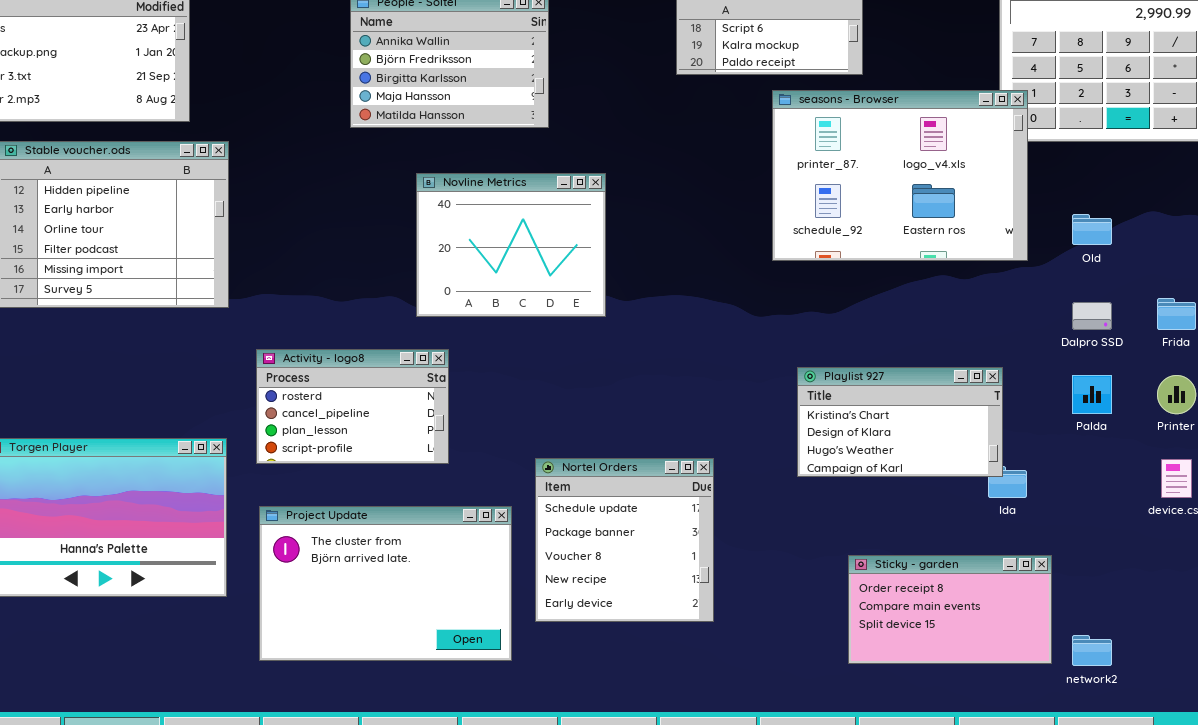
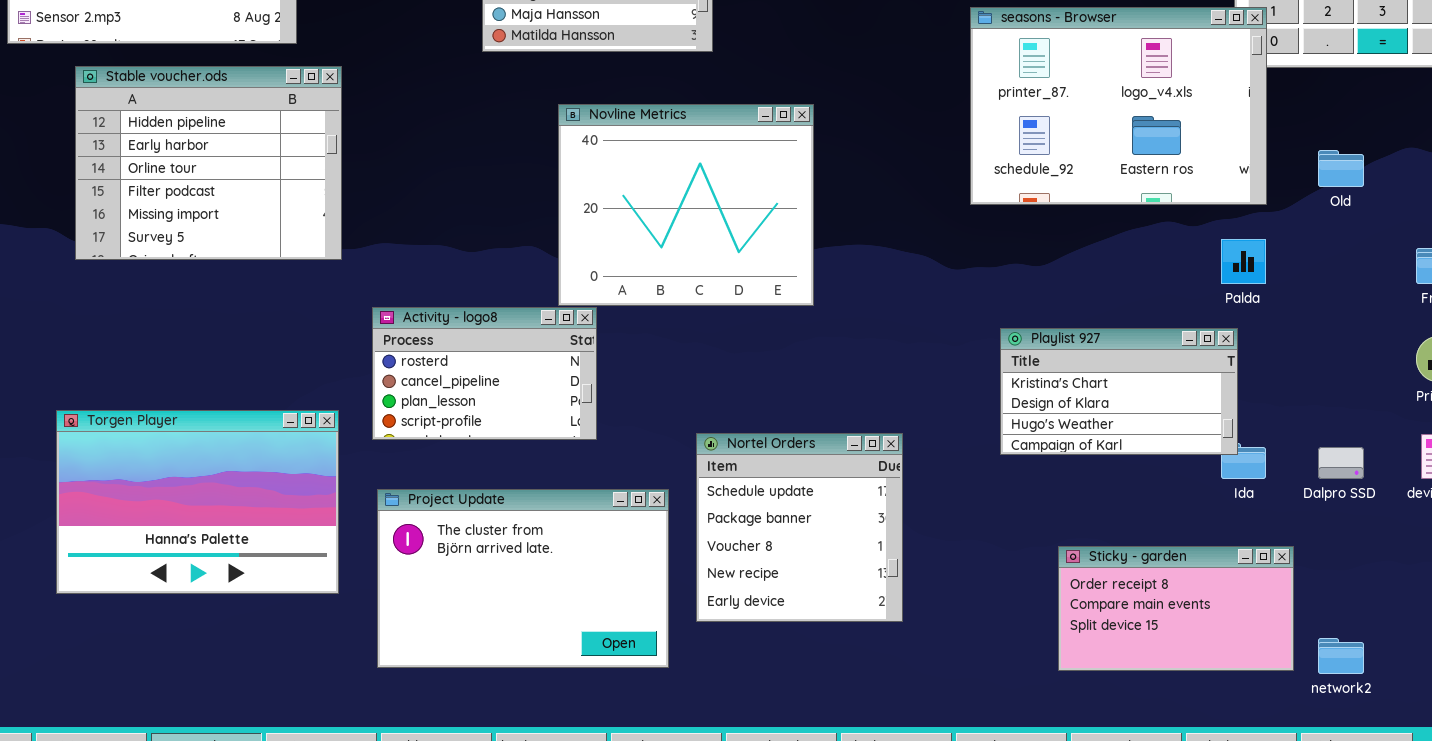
Novline Metrics: [416,173,606,317] -> [558,104,814,306], resized
Dalpro SSD: [1072,302,1112,330] -> [1318,447,1364,479], moved
Palda: [1072,375,1112,414] -> [1221,239,1266,284], moved

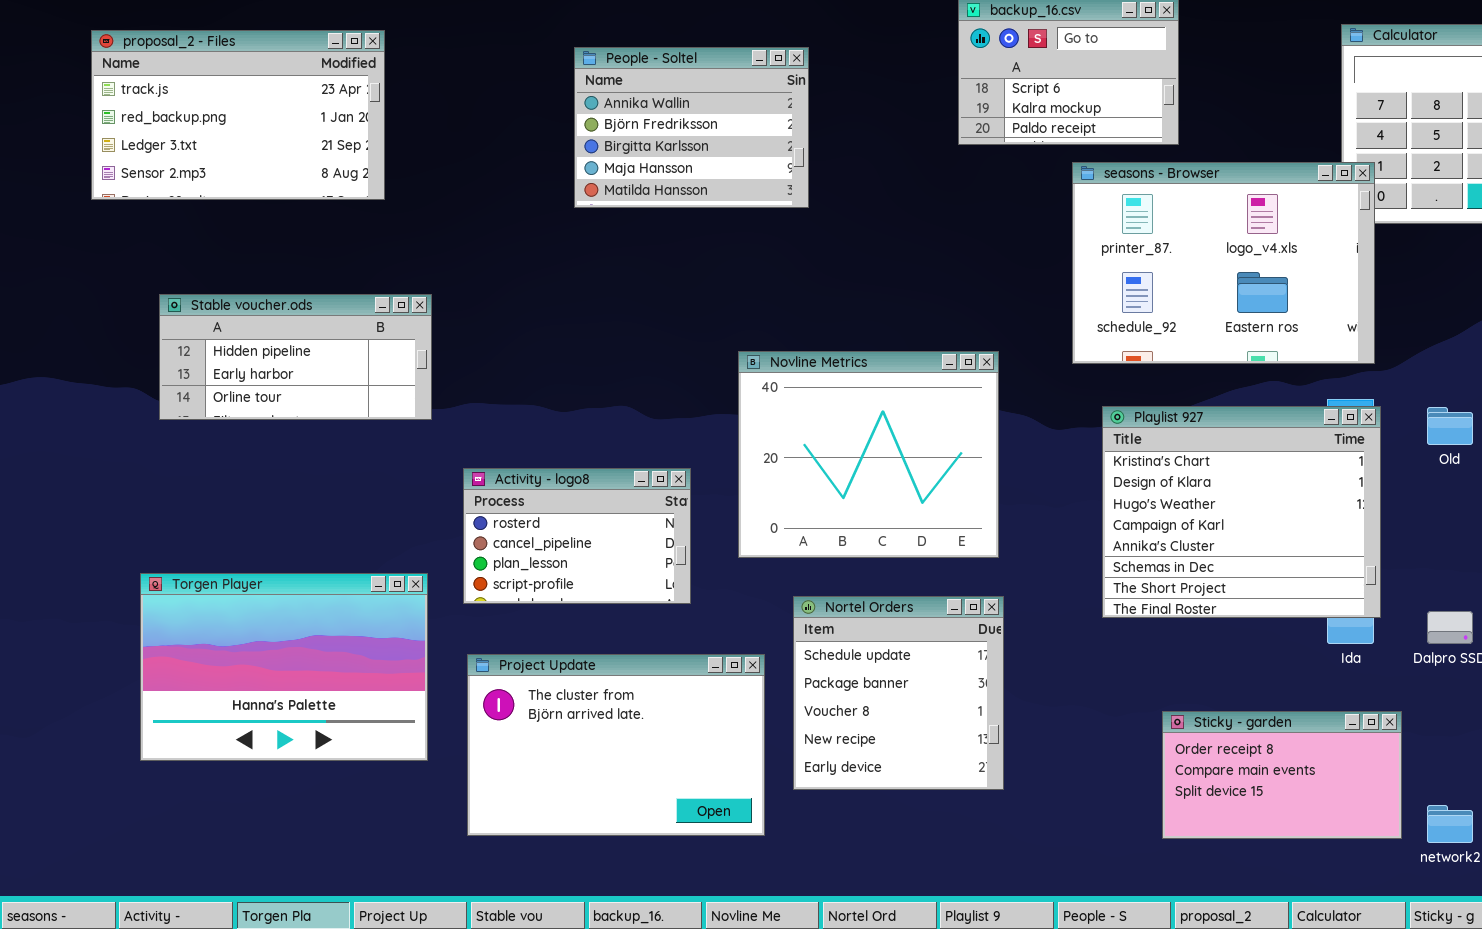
Stable voucher.ods: [75,66,342,260] -> [159,294,432,420], resized
Novline Metrics: [558,104,814,306] -> [738,351,999,558], moved
Old: [1318,150,1364,187] -> [1427,407,1473,445], moved
Playlist 927: [1000,328,1238,455] -> [1102,406,1381,618], resized

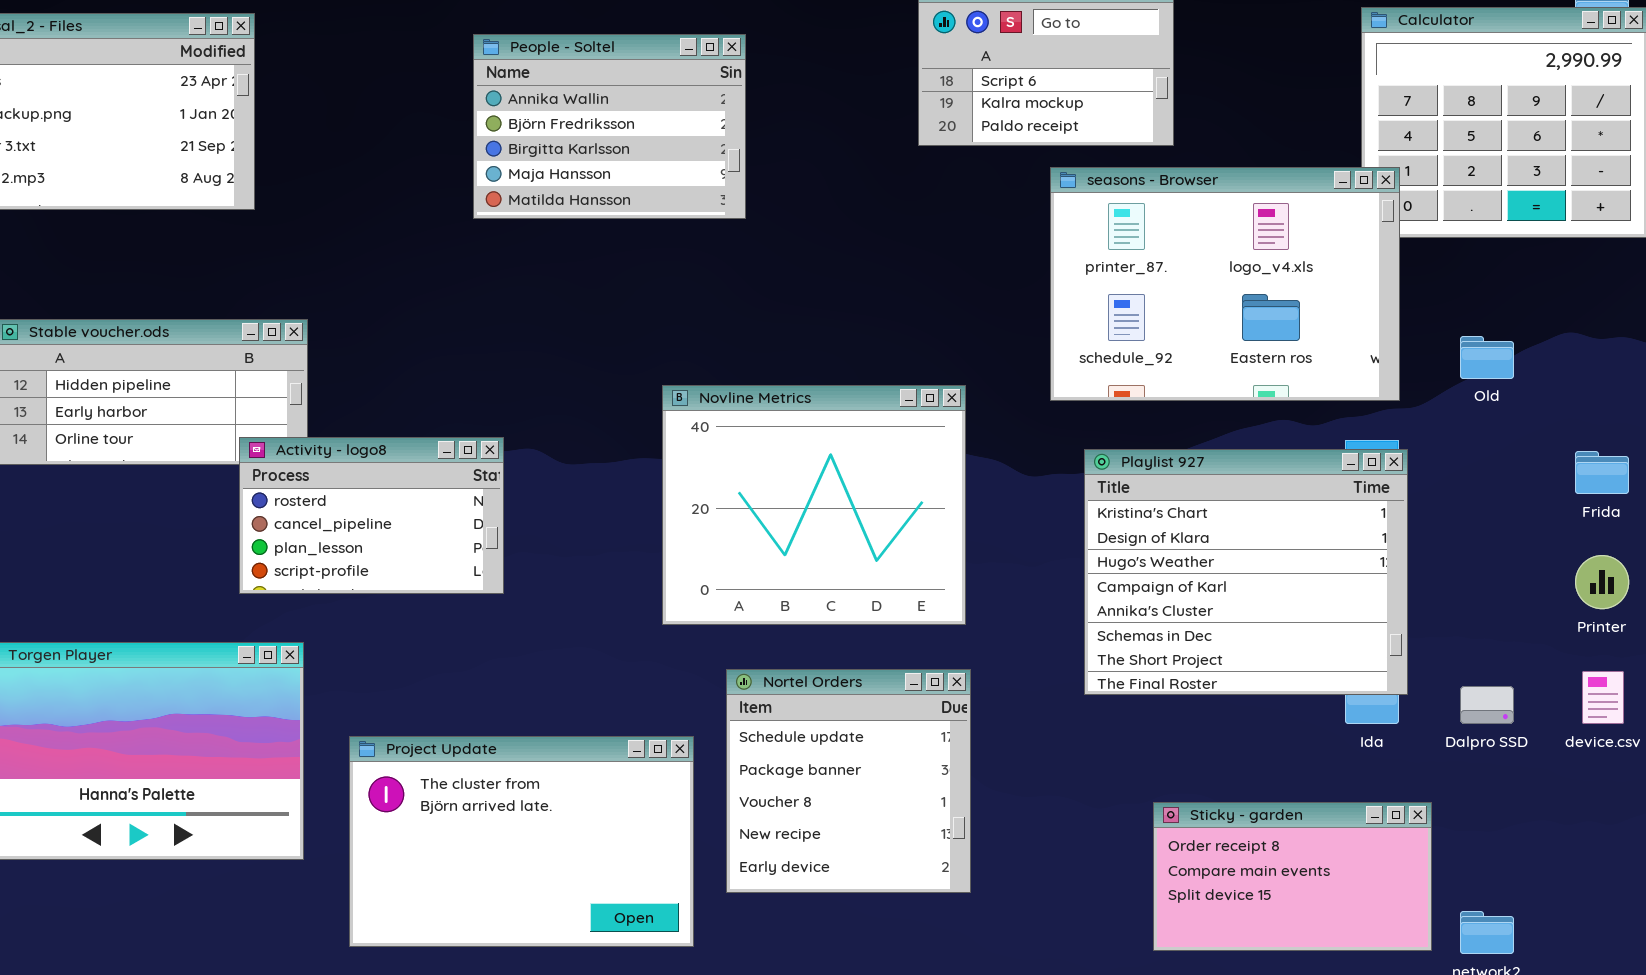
Old: [1427,407,1473,445] -> [1460,336,1514,379], moved
Activity - logo8: [463,468,691,604] -> [239,437,504,594], moved

